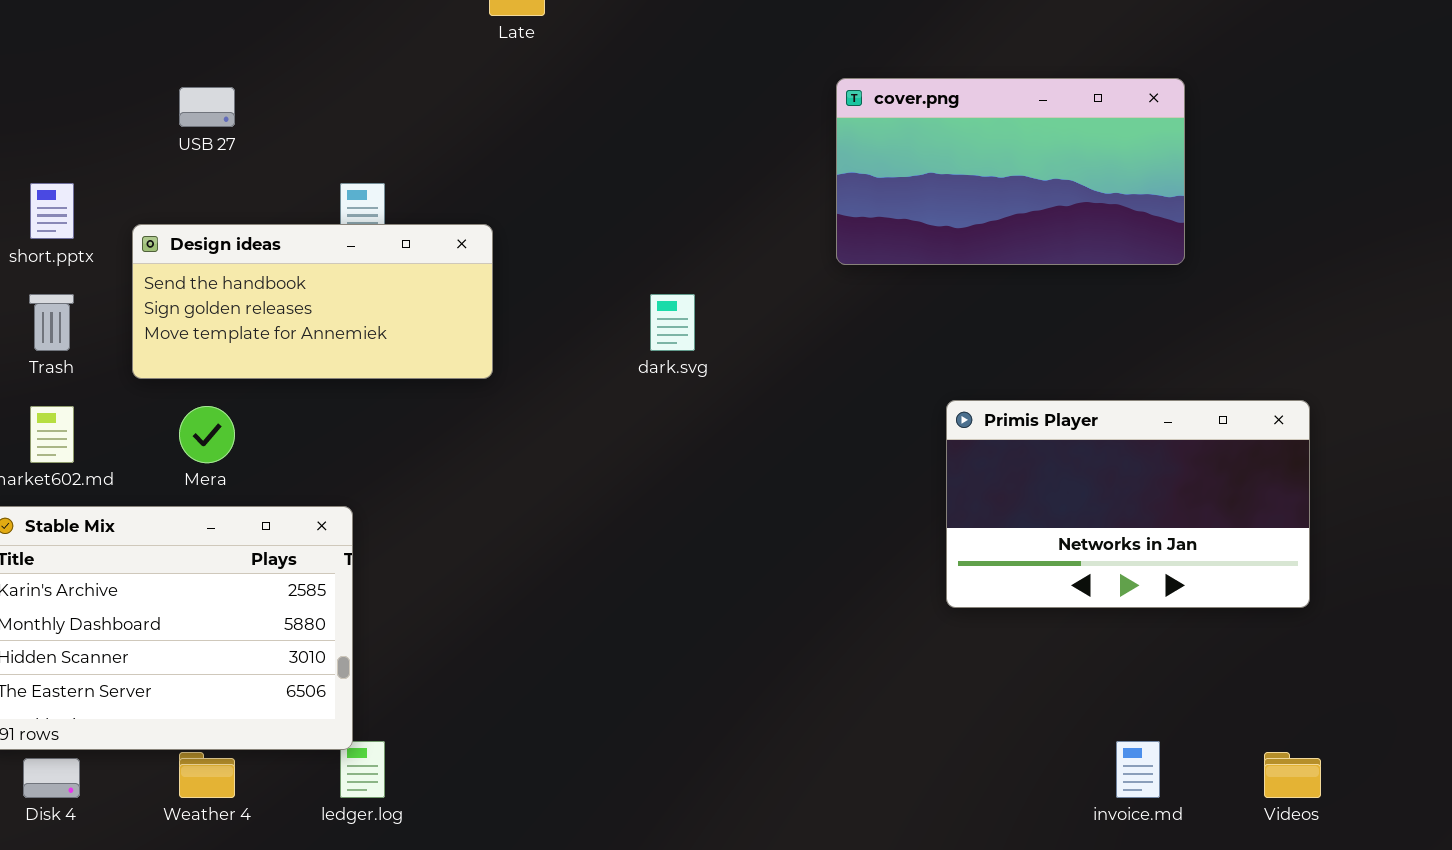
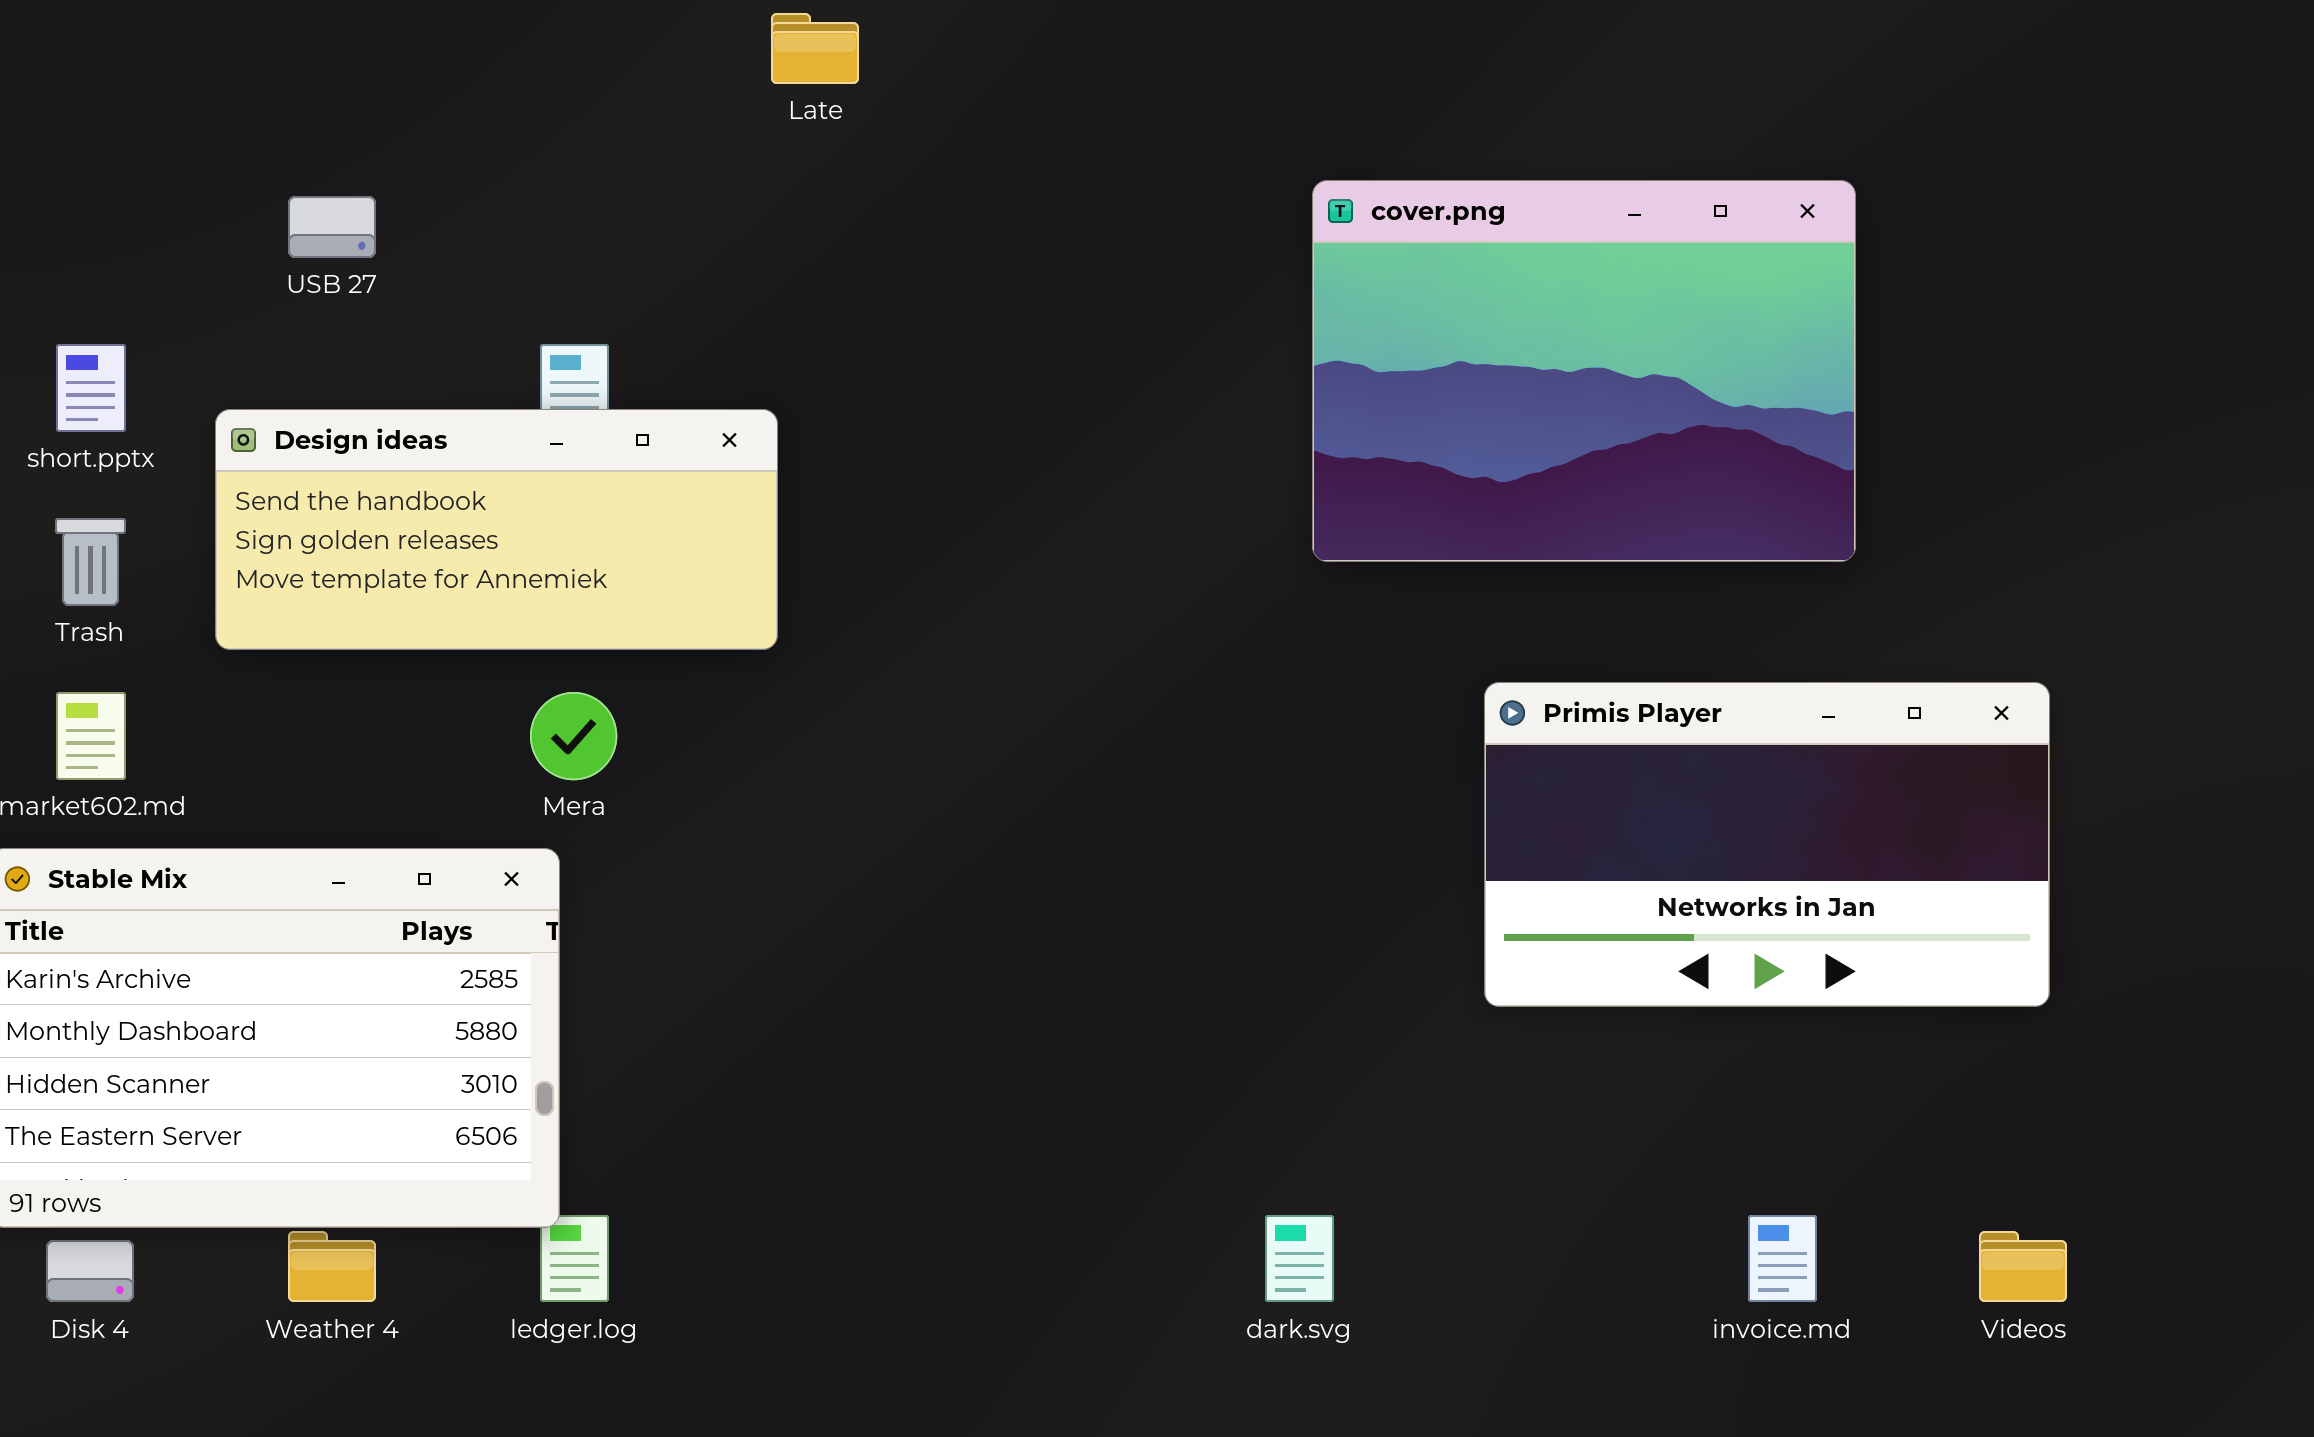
cover.png: [836,78,1185,265] -> [1312,180,1856,562], resized
dark.svg: [650,294,695,351] -> [1265,1215,1334,1302], moved
Mera: [179,406,235,463] -> [530,692,617,780], moved

